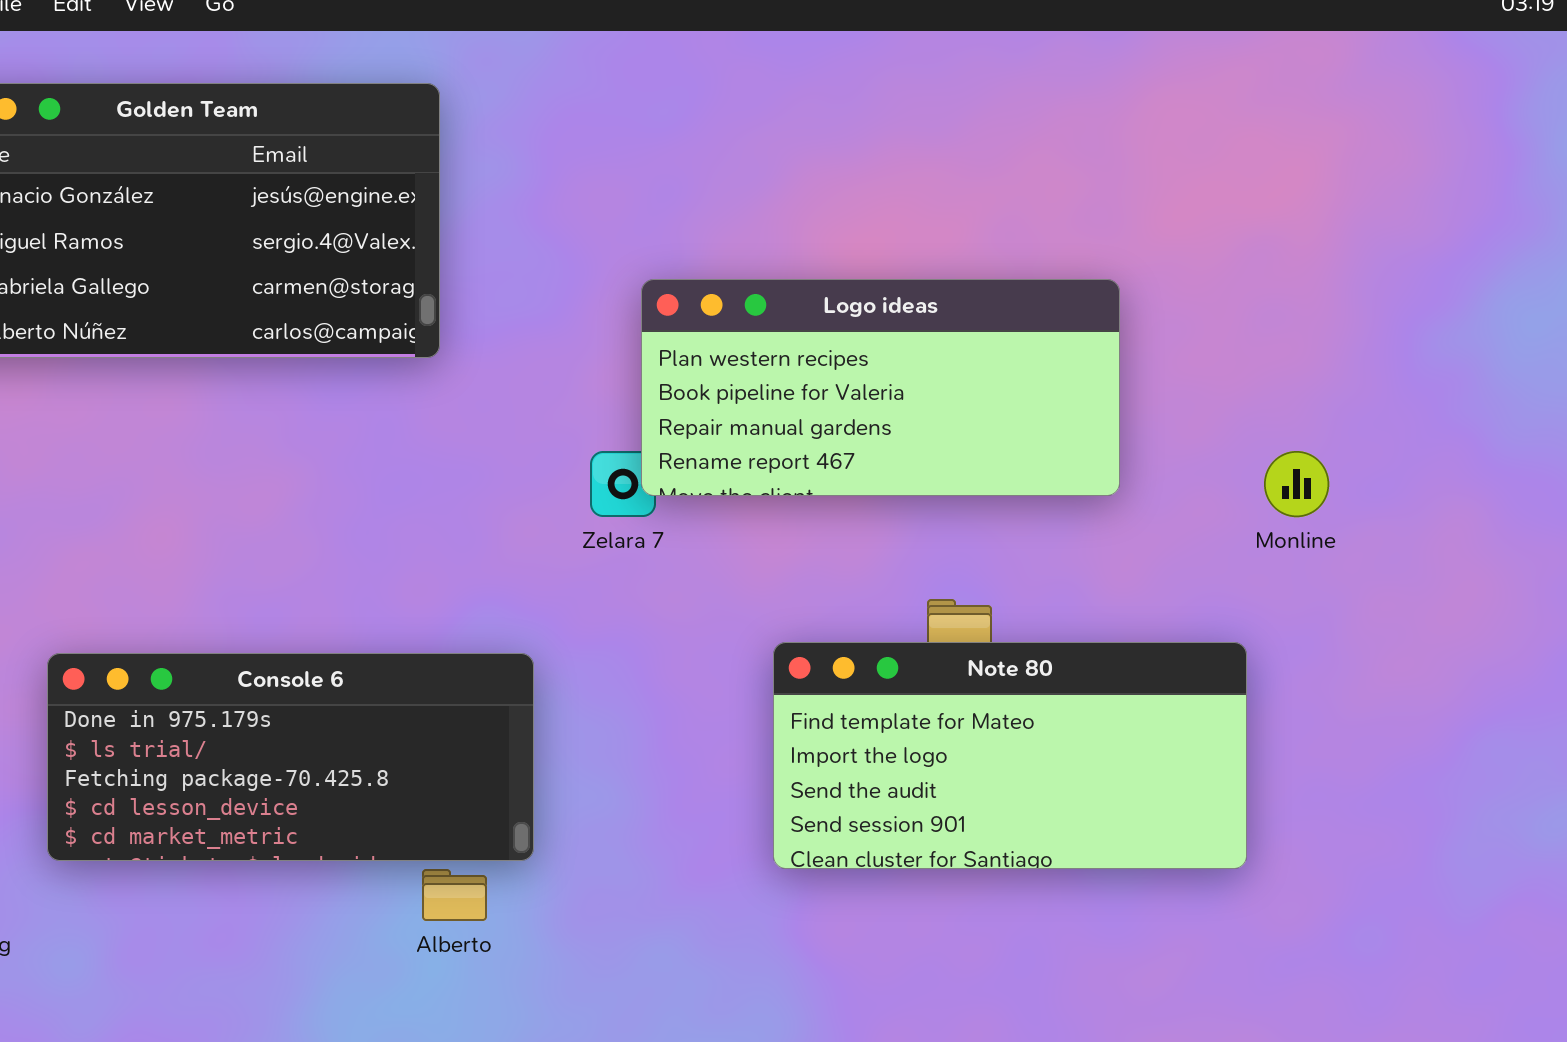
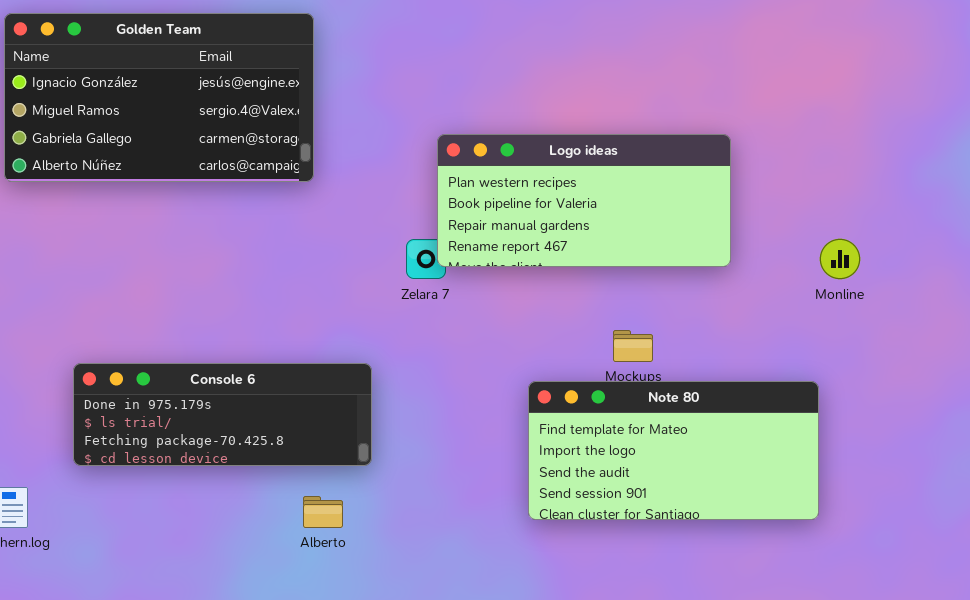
Note 80: [773,642,1247,869] -> [528,381,819,520], moved
Console 6: [47,653,534,861] -> [73,363,372,466], resized

